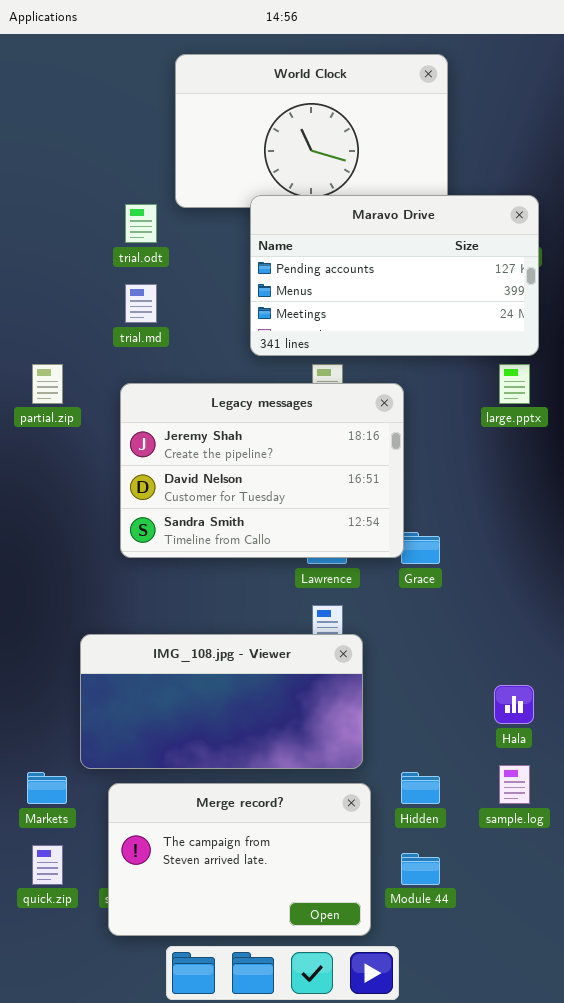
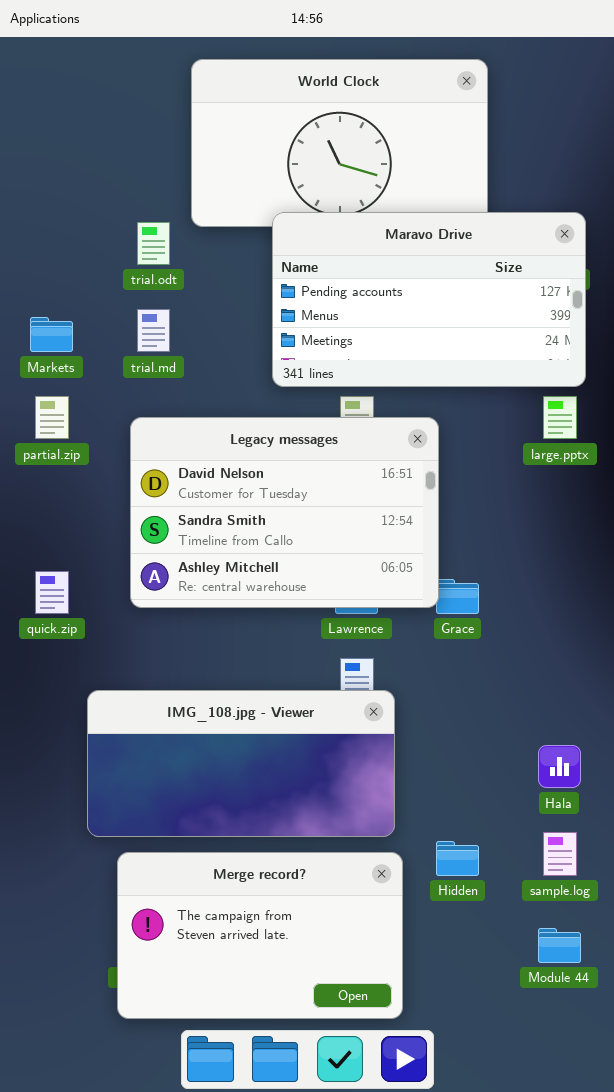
Legacy messages: [120,383,404,558] -> [130,417,439,608], scrolled down 1 row
Markets: [27,772,67,804] -> [30,317,73,352], moved
quick.zip: [32,845,63,885] -> [35,571,69,614], moved
Module 44: [401,853,440,885] -> [538,928,581,963], moved

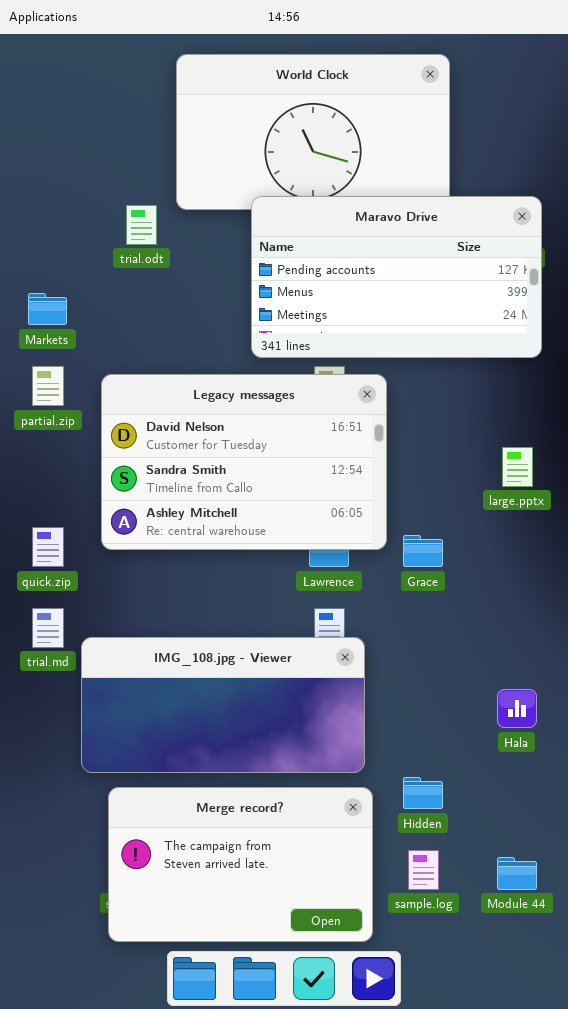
trial.md: [137,309,170,352] -> [32,608,64,648], moved
large.pptx: [543,396,577,439] -> [502,447,533,487], moved
Legacy messages: [130,417,439,608] -> [101,374,387,550], moved
sample.log: [543,832,577,876] -> [408,850,439,890], moved

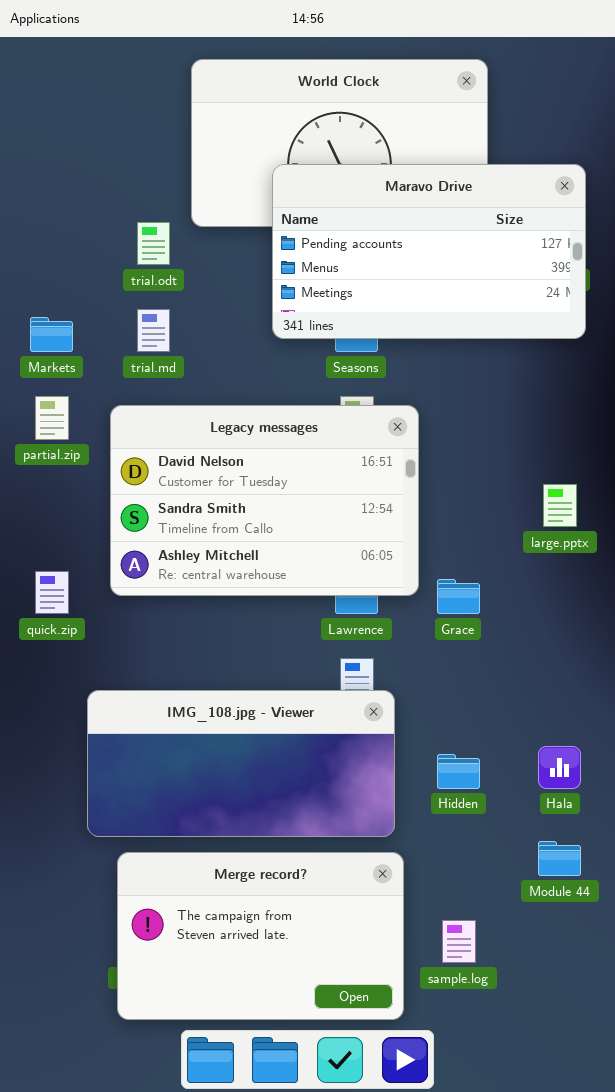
Maravo Drive: [251,196,542,358] -> [272,164,586,339], moved
trial.md: [32,608,64,648] -> [137,309,170,352], moved
Hidden: [403,777,443,809] -> [437,754,480,789], moved
Module 44: [497,857,537,890] -> [538,841,581,876], moved

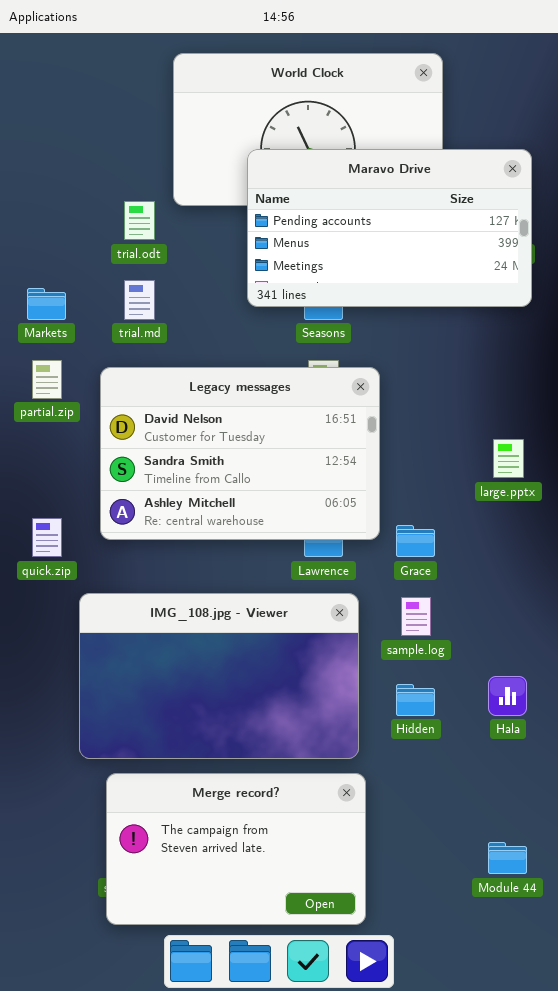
IMG_108.jpg - Viewer: [87,690,395,837] -> [79,593,359,759], resized
Module 44: [538,841,581,876] -> [488,842,527,874], moved
sample.log: [442,920,476,963] -> [401,597,431,636], moved

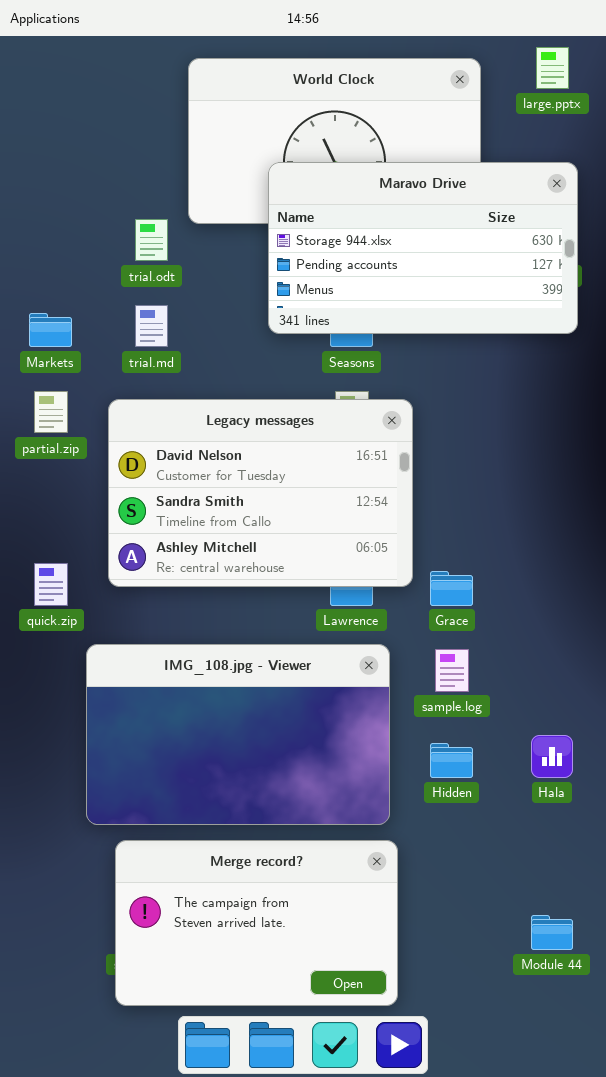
Maravo Drive: [247,149,532,307] -> [268,162,578,334], scrolled up 1 row
large.pptx: [493,439,524,478] -> [536,47,569,89], moved

